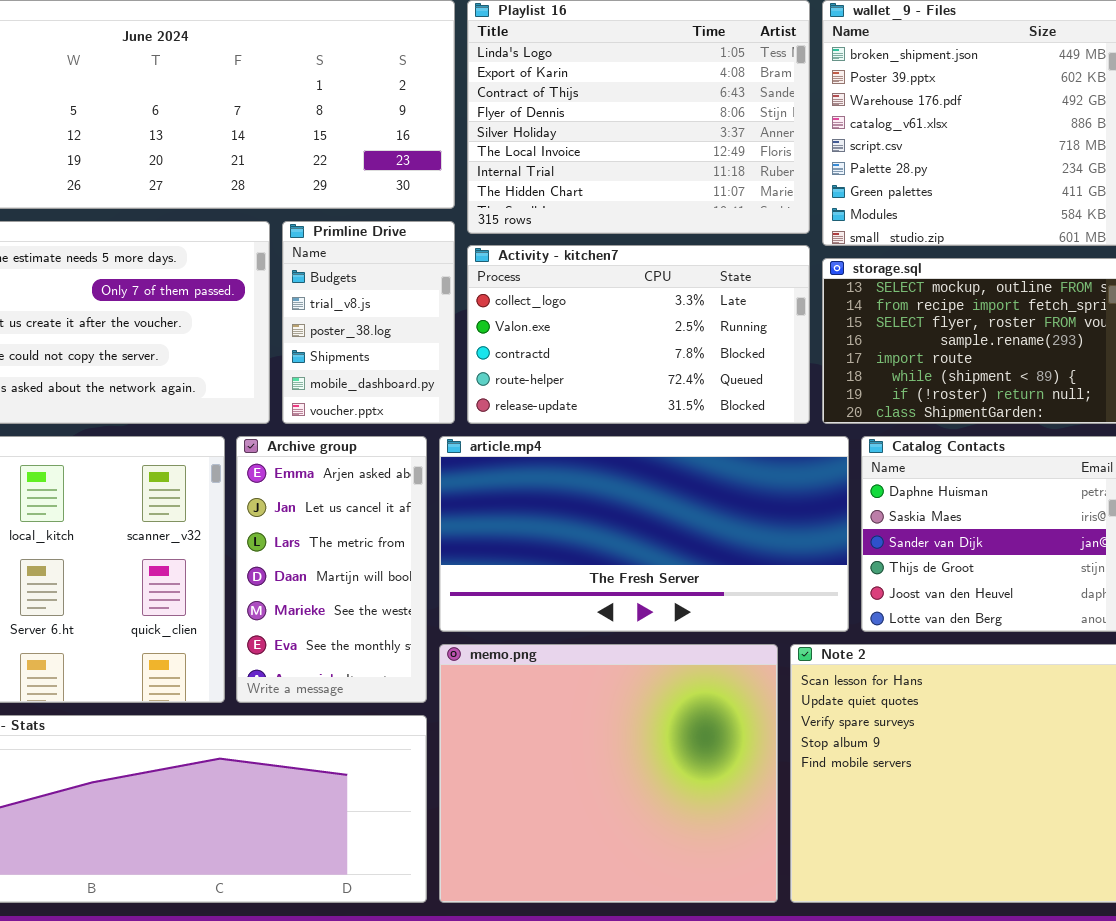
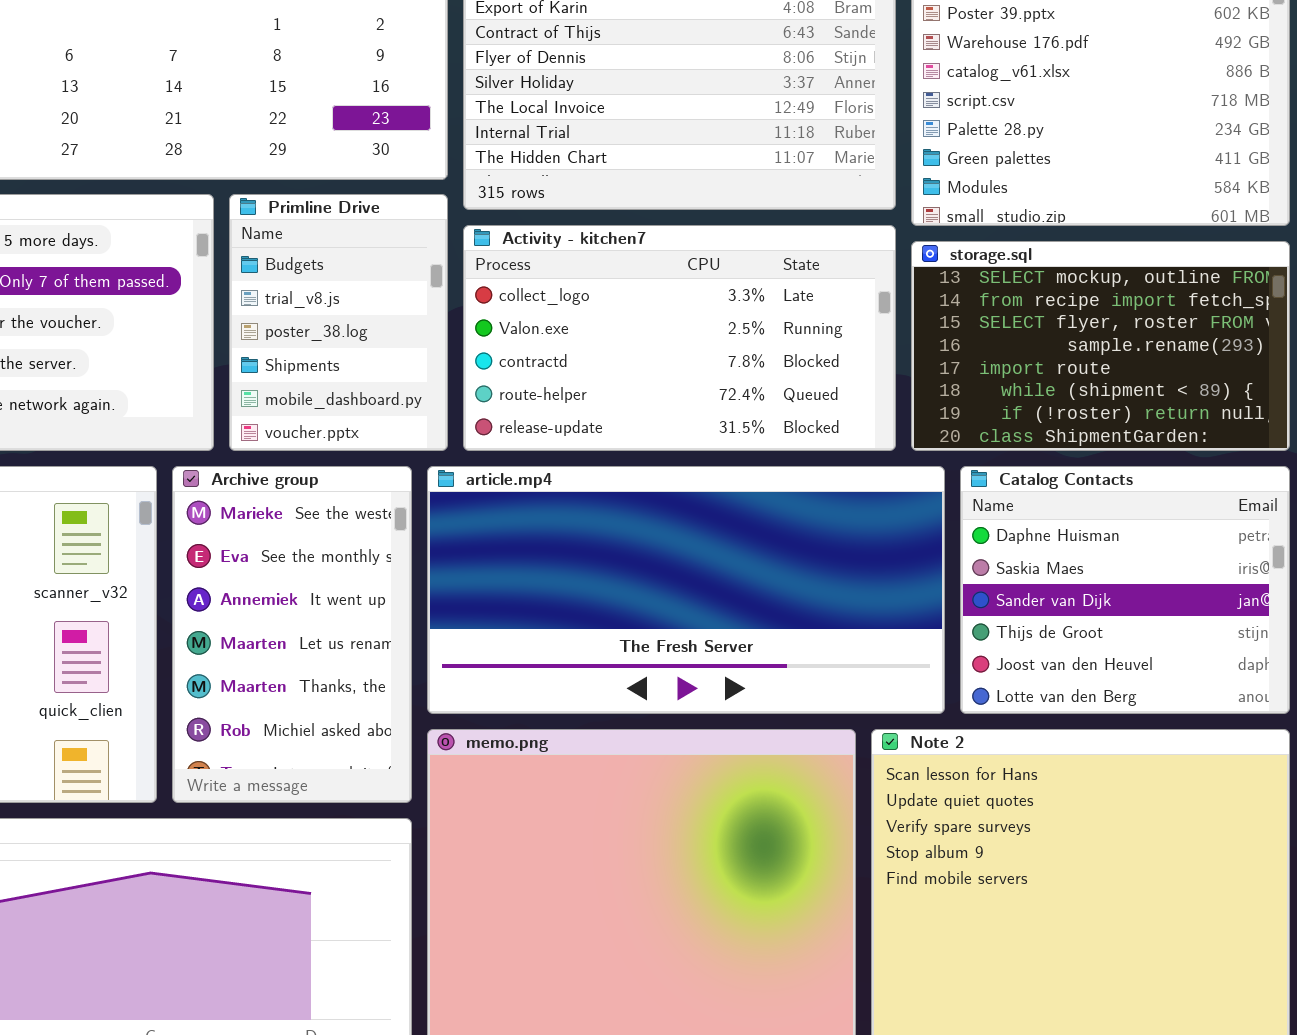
Archive group: [236,436,427,703] -> [172,466,412,803], scrolled down 4 rows

